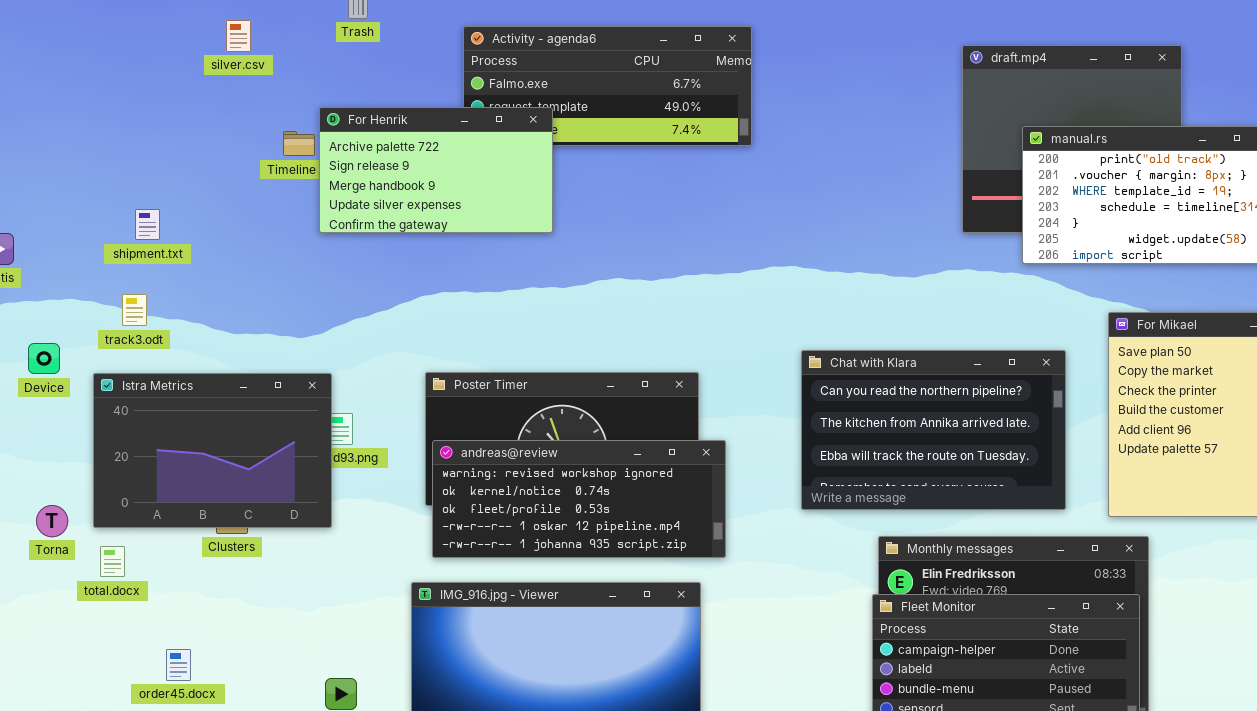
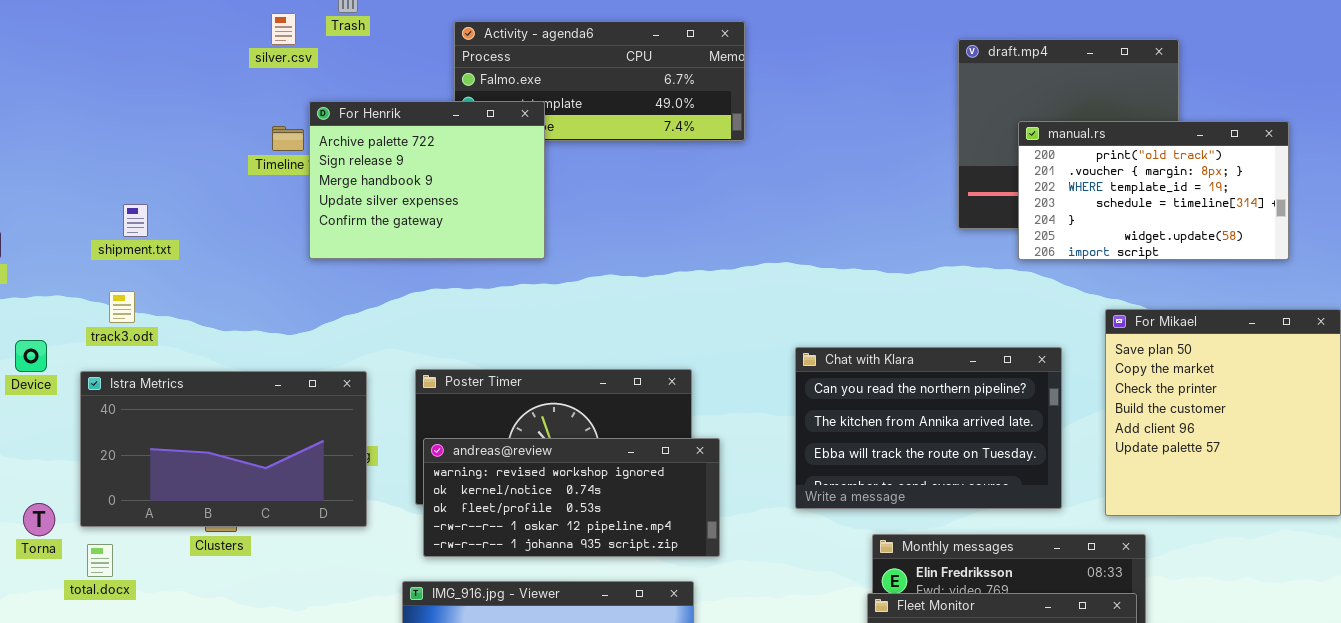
silver.csv: [226,20,251,52] -> [271,13,296,45], moved
For Henrik: [319,107,553,233] -> [309,101,545,259], resized
Istra Metrics: [93,373,332,528] -> [80,371,367,527], resized

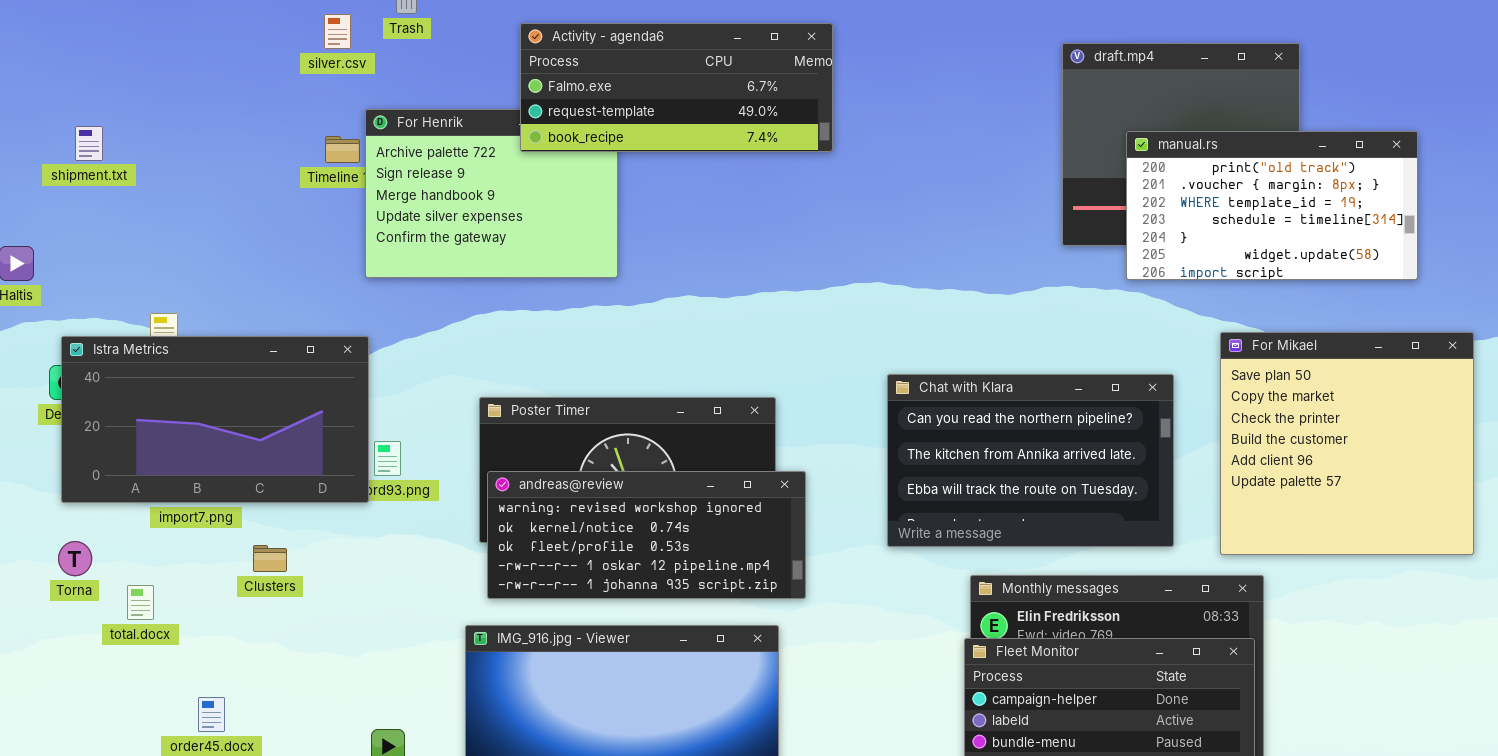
Activity - agenda6: [454,21,745,141] -> [520,23,833,152], raised
shipment.txt: [123,204,148,237] -> [75,126,103,161], moved
Istra Metrics: [80,371,367,527] -> [61,336,369,503], moved

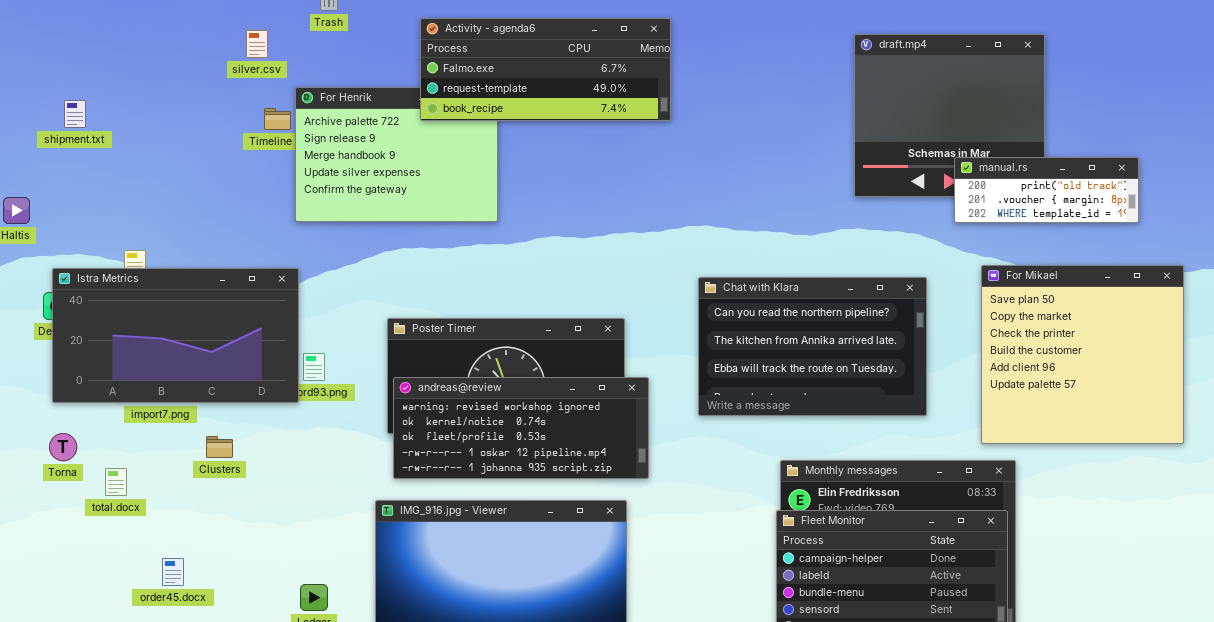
silver.csv: [324,14,351,49] -> [246,30,268,58], moved
manual.rs: [1126,131,1418,280] -> [954,157,1139,223], resized
Chat with Klara: [887,374,1174,547] -> [698,277,927,416], moved

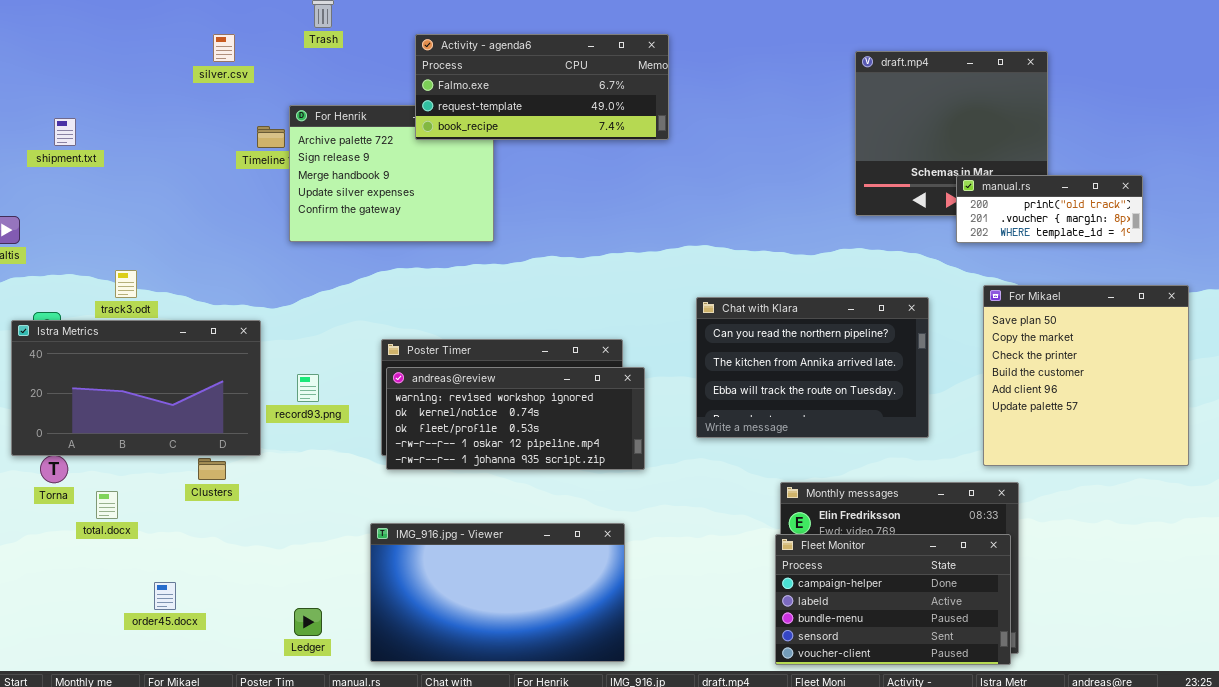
silver.csv: [246,30,268,58] -> [213,34,235,62], moved
Istra Metrics: [52,268,299,403] -> [11,320,261,456], moved
andreas@review: [393,377,649,479] -> [386,367,645,470], moved

